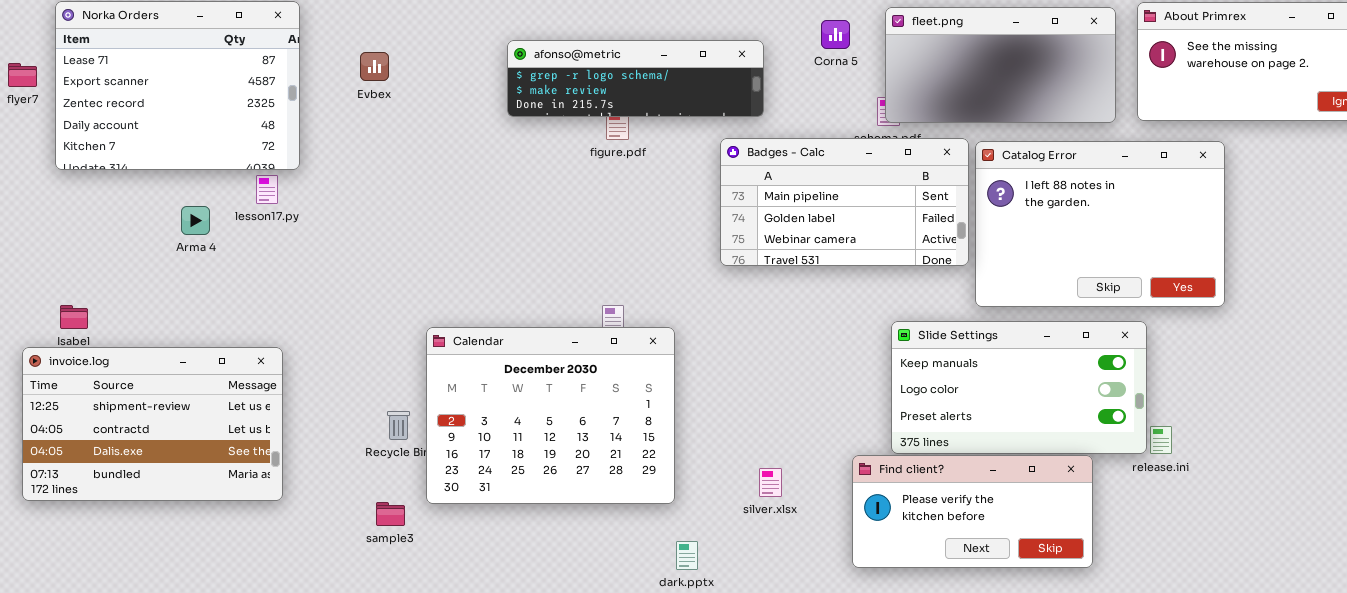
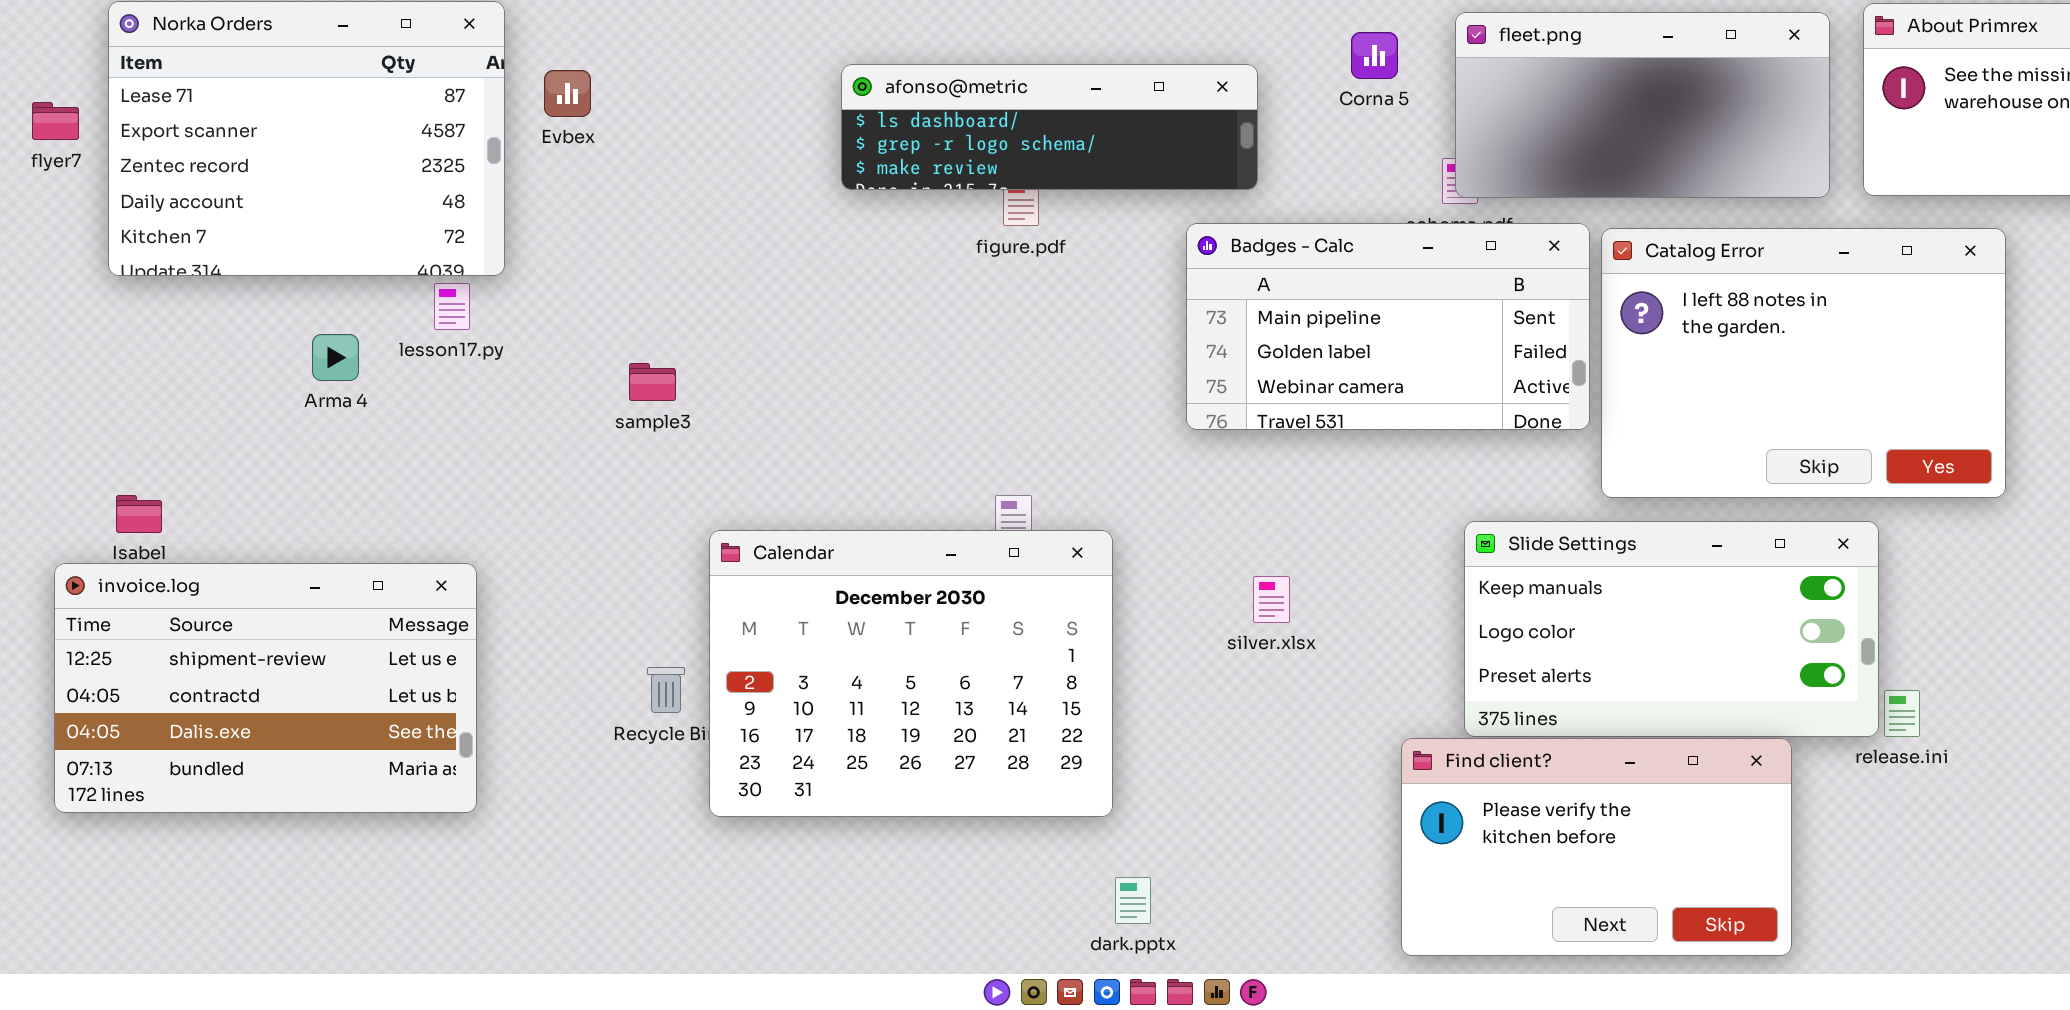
afonso@metric: [507,40,764,117] -> [841,64,1258,190], scrolled up 1 row
Evbex: [360,52,389,81] -> [544,70,591,117], moved
Find client?: [852,455,1093,568] -> [1401,738,1792,956], resized
silver.xlsx: [759,468,782,497] -> [1253,576,1290,623], moved
sample3: [376,502,405,526] -> [629,363,676,401], moved

